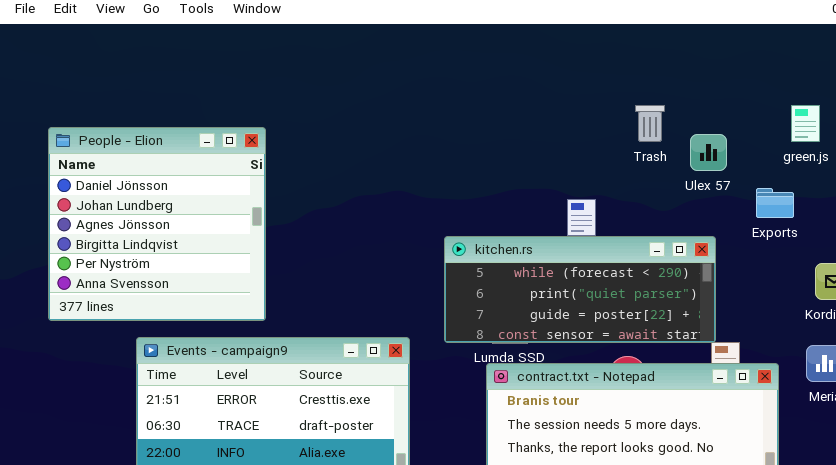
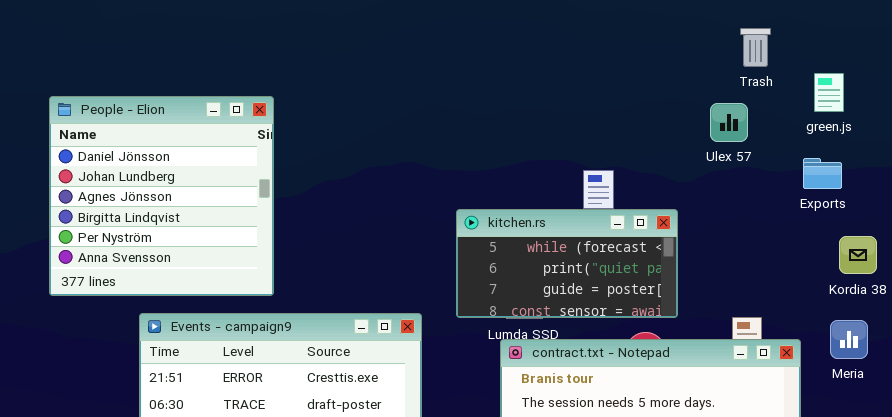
Trash: [635,105,665,142] -> [740,28,771,67], moved
Exports: [756,188,794,218] -> [803,158,842,189], moved
kitchen.rs: [444,236,716,343] -> [456,209,678,318], resized

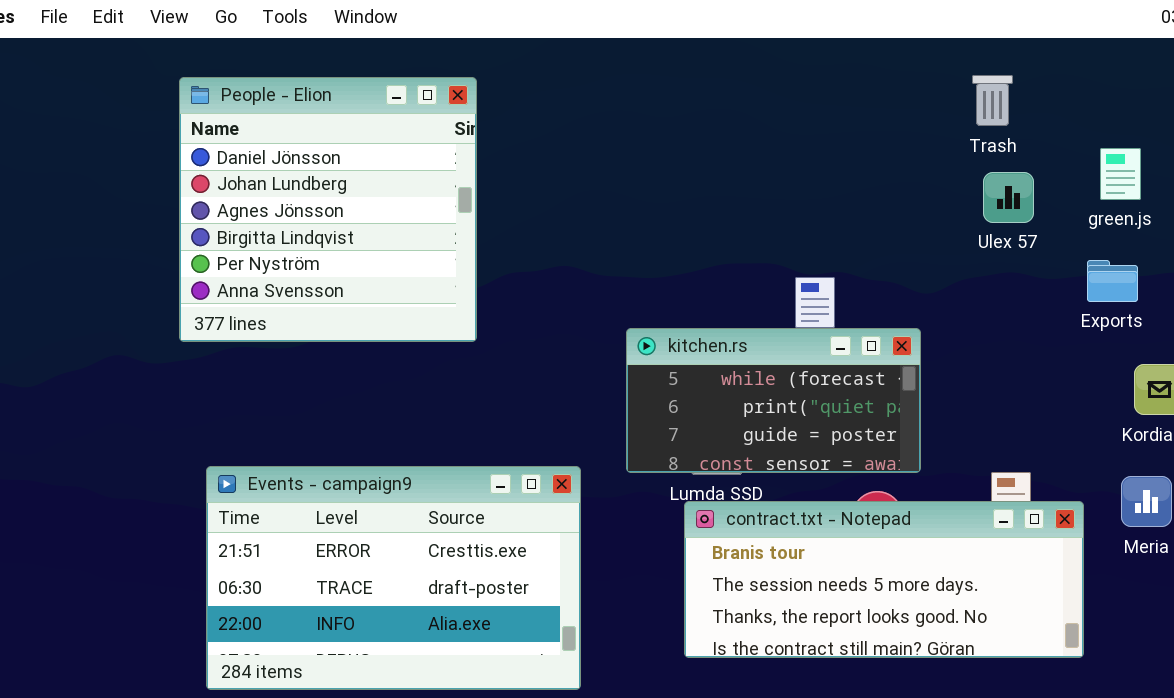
Trash: [740,28,771,67] -> [972,75,1013,126], moved
People - Elion: [49,96,274,296] -> [179,77,477,342], moved
Ulex 57: [710,103,748,142] -> [983,172,1034,223], moved

